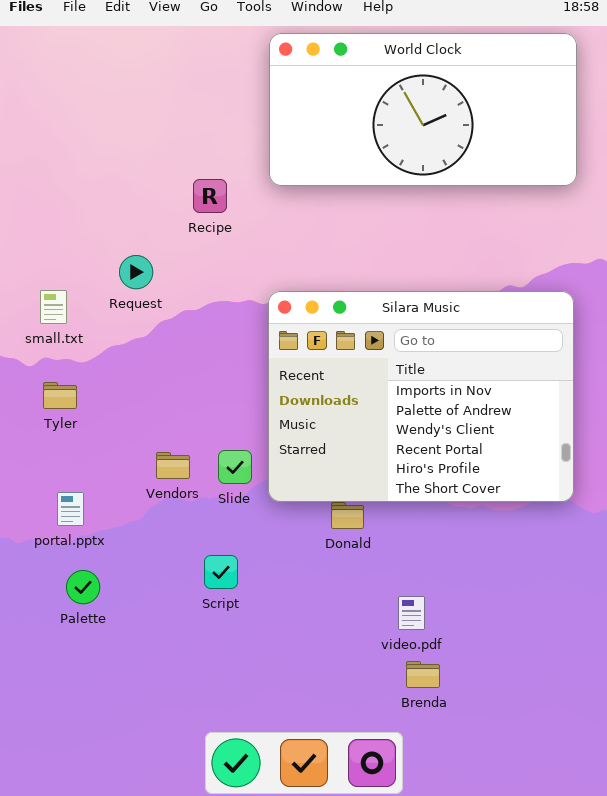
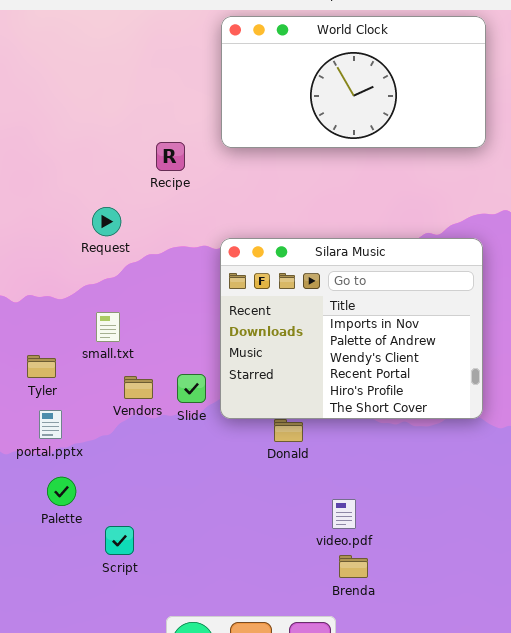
small.txt: [40,290,67,324] -> [96,312,120,342], moved
Tyler: [43,382,77,409] -> [27,355,56,378], moved
Script: [204,555,238,589] -> [105,526,134,555], moved

